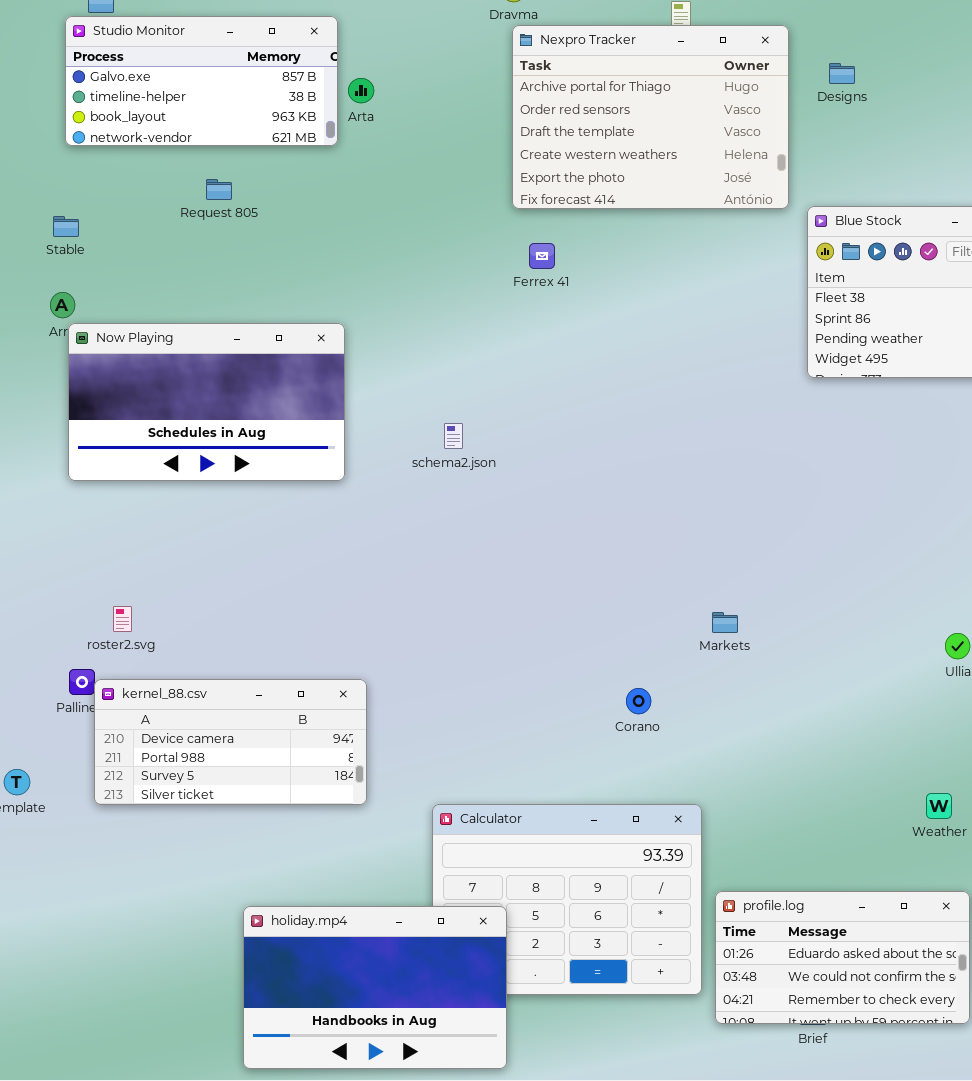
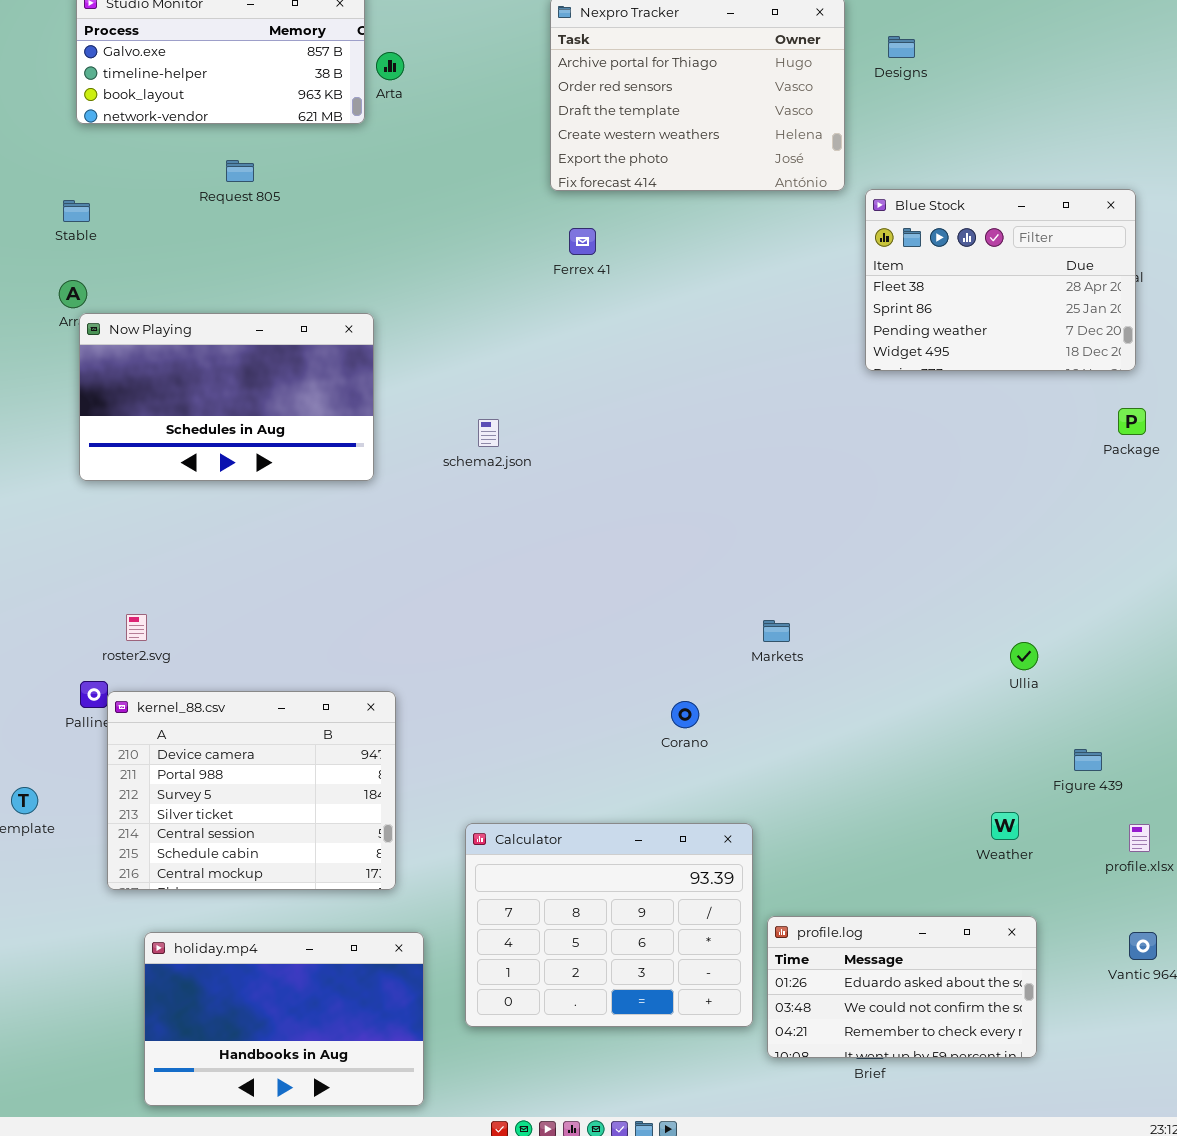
kernel_88.csv: [94,679,367,805] -> [107,691,396,890], resized
holiday.mp4: [243,906,507,1069] -> [144,932,424,1106], moved

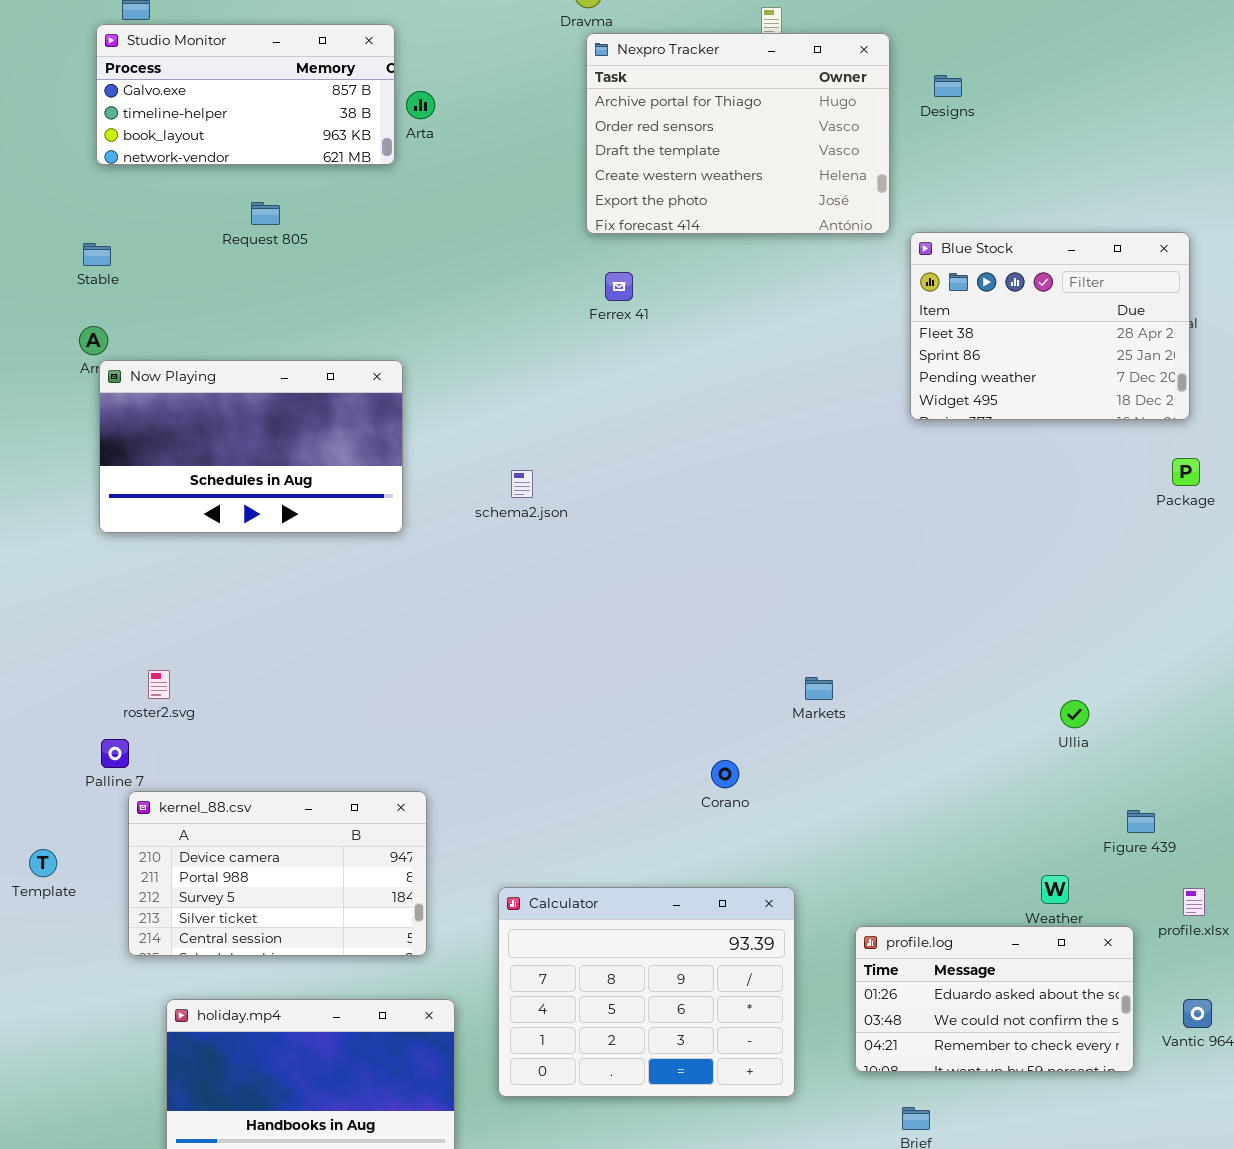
kernel_88.csv: [107,691,396,890] -> [128,791,427,956], resized
profile.log: [767,916,1037,1058] -> [855,926,1134,1072], moved

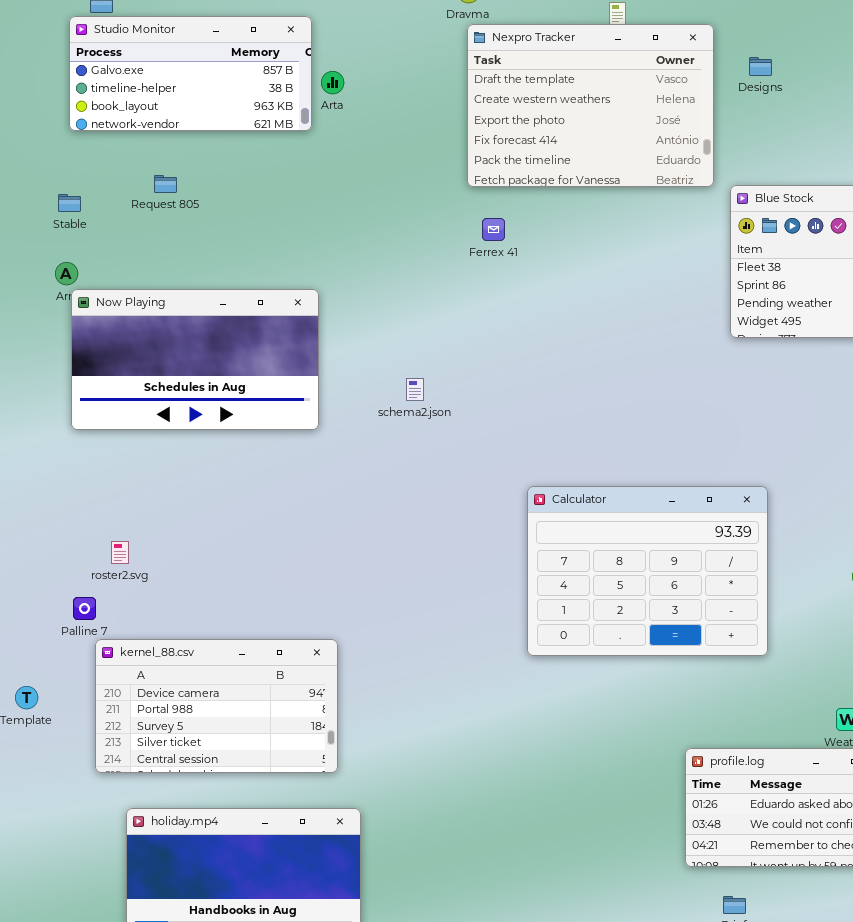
Nexpro Tracker: [586,33,890,234] -> [467,24,714,187], scrolled down 2 rows
Request 805: [251,202,280,225] -> [154,175,177,193], moved
Calculator: [498,887,795,1097] -> [527,486,768,656], moved

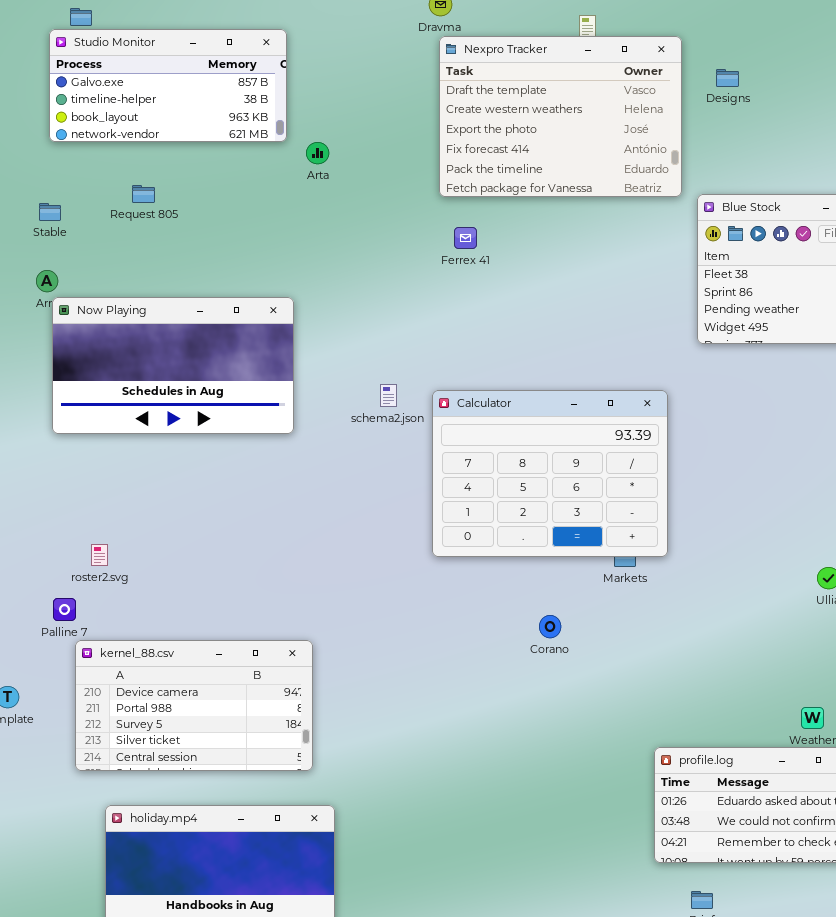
Arta: [321,71,344,94] -> [306,142,329,164], moved
Calculator: [527,486,768,656] -> [432,390,668,557], moved

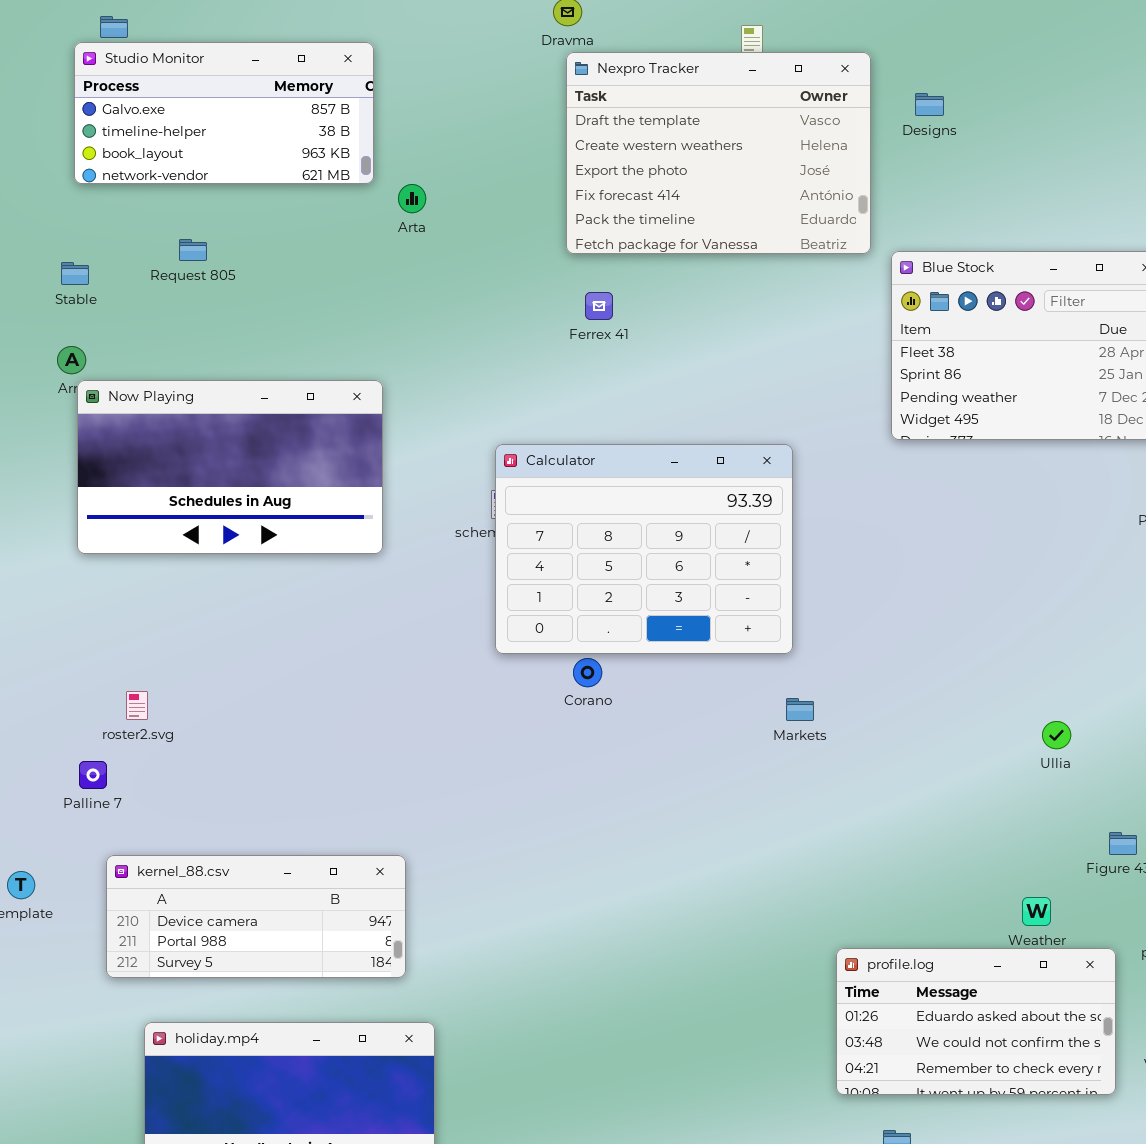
Calculator: [432,390,668,557] -> [495,444,793,654], moved
Corano: [539,615,561,638] -> [573,658,602,687], moved
kernel_88.csv: [75,640,313,771] -> [106,855,406,978], resized

